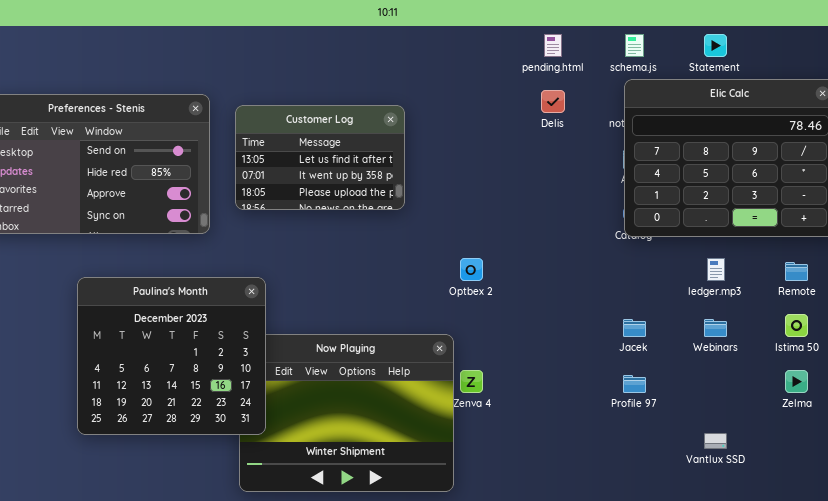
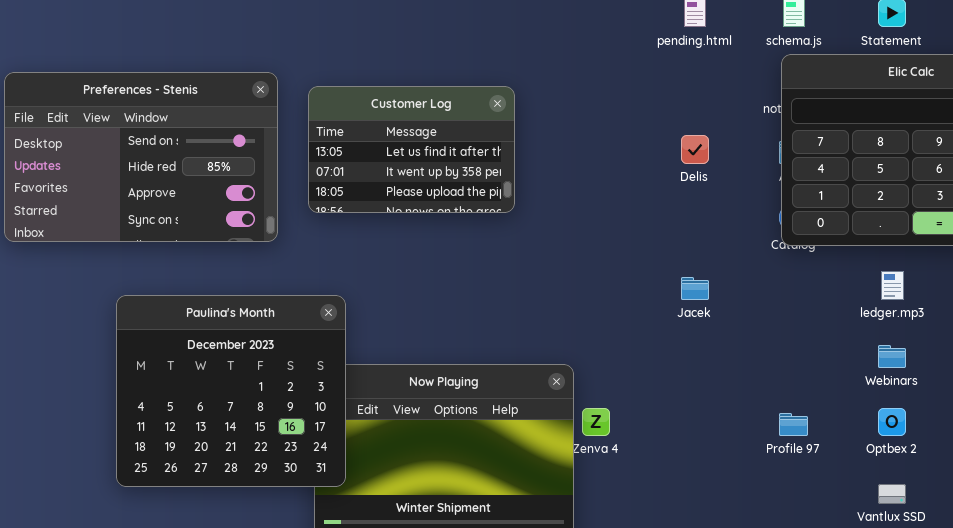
Delis: [541,90,565,113] -> [681,135,709,164], moved
Optbex 2: [460,258,483,281] -> [878,408,906,436], moved
Jacek: [623,319,646,337] -> [681,277,709,300], moved

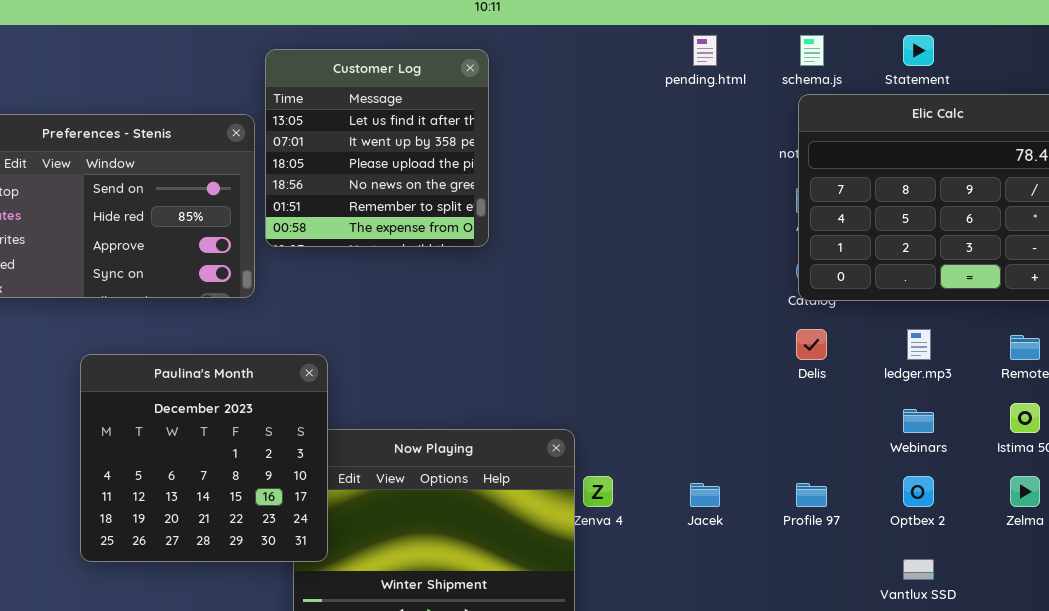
Customer Log: [308,86,515,213] -> [265,49,489,247], moved, resized
Delis: [681,135,709,164] -> [796,329,827,360], moved
Jacek: [681,277,709,300] -> [690,483,720,507], moved

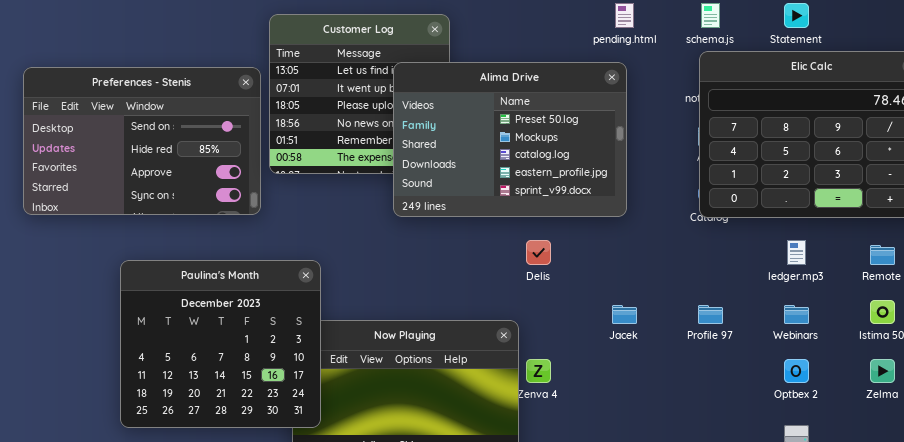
Alima Drive: none -> [393,62,627,217], opened
Delis: [796,329,827,360] -> [526,240,551,265], moved
Jacek: [690,483,720,507] -> [612,305,637,324], moved
Profile 97: [796,483,827,507] -> [698,305,723,324], moved

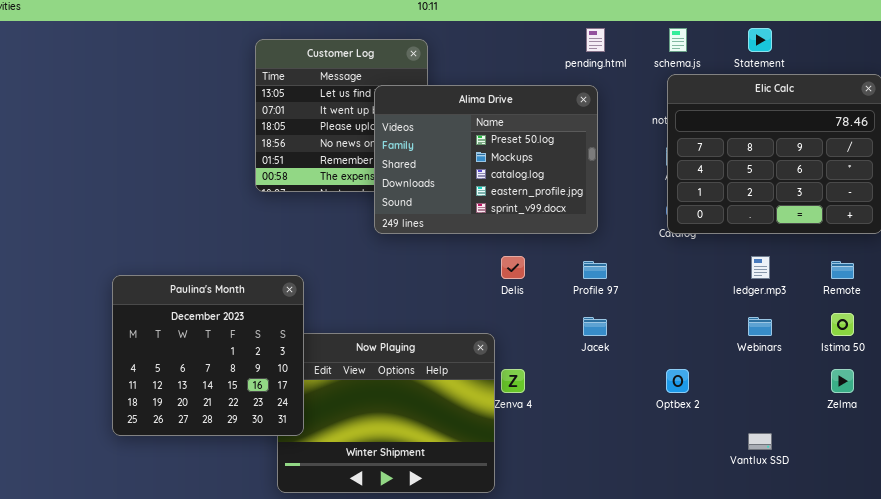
Preferences - Stenis: [23,67,261,215] -> none, closed
Profile 97: [698,305,723,324] -> [583,261,607,279], moved
Optbex 2: [784,359,809,383] -> [666,369,689,393], moved

